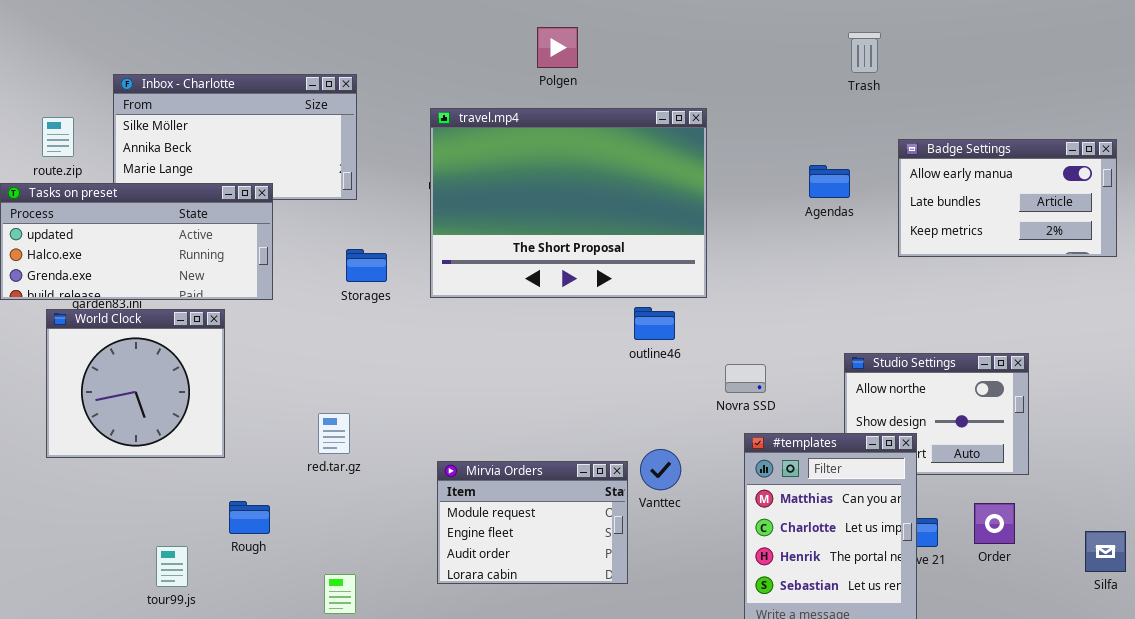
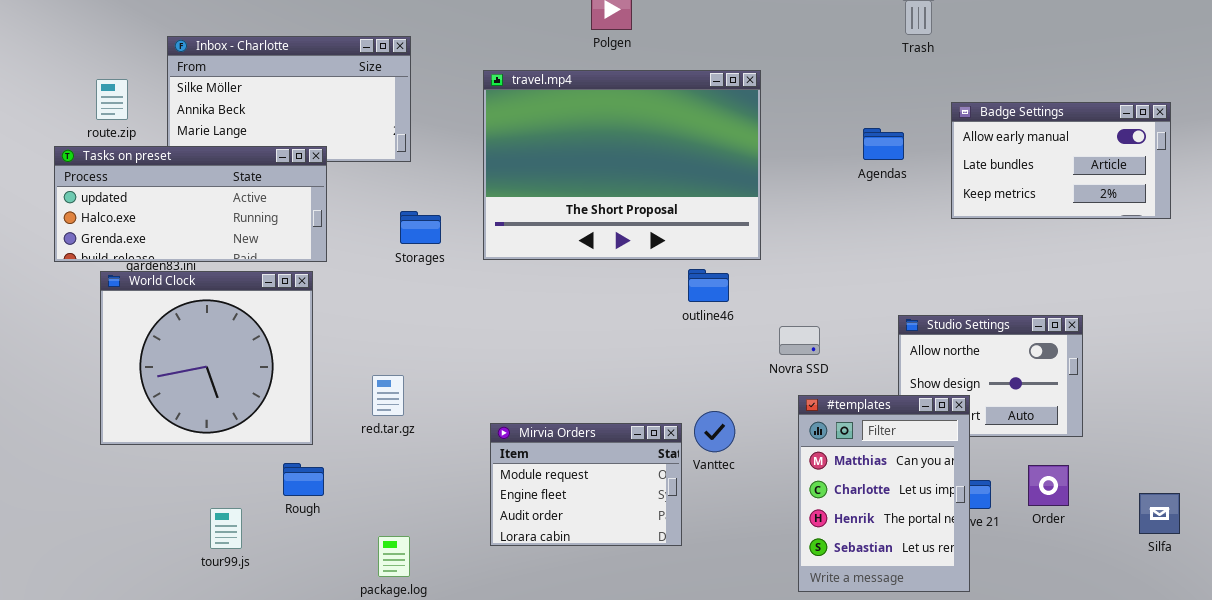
World Clock: [46,309,225,458] -> [100,271,313,445], resized

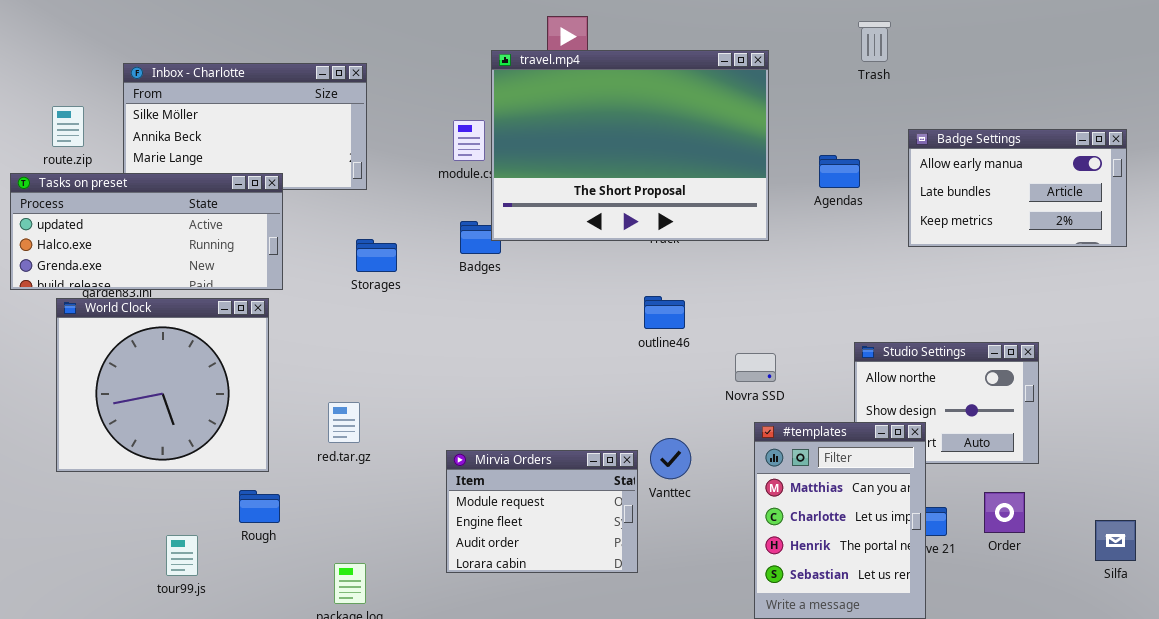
travel.mp4: [483,70,761,260] -> [491,50,769,241], moved

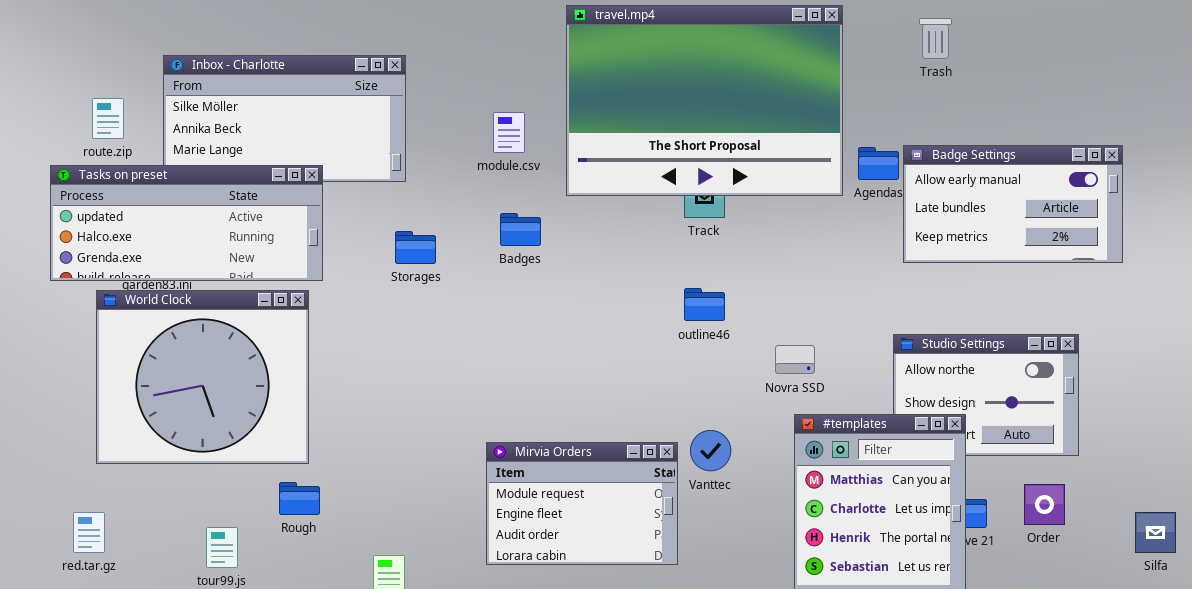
Trash: [858,21,891,62] -> [919,18,952,59], moved
travel.mp4: [491,50,769,241] -> [566,5,843,196], moved
Badge Settings: [908,129,1127,247] -> [903,145,1123,263], moved
red.tar.gz: [328,402,360,443] -> [73,512,105,553], moved

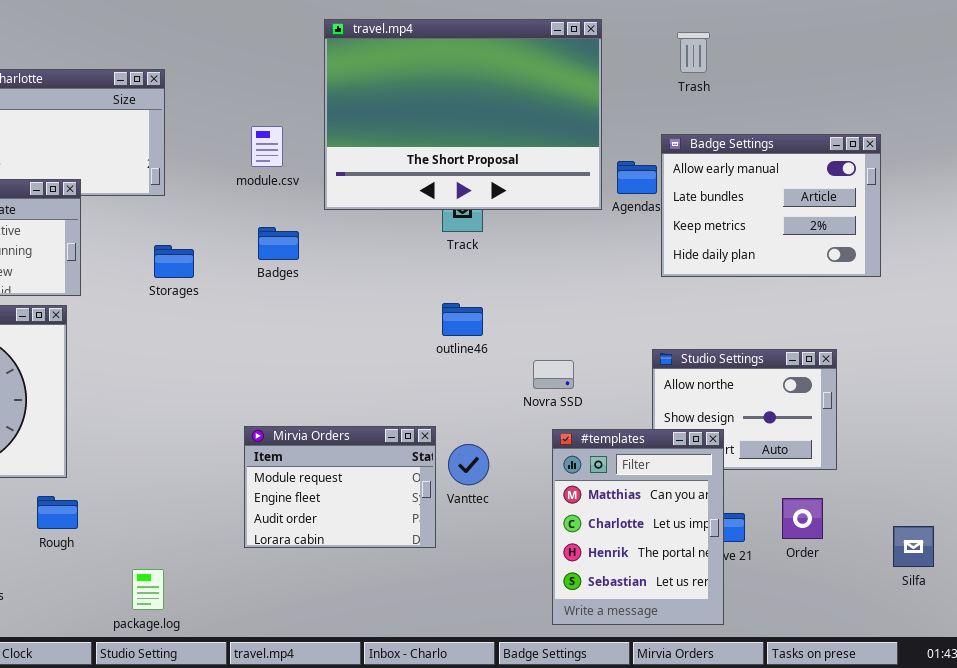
Badge Settings: [903,145,1123,263] -> [661,134,881,277], resized
Mirvia Orders: [486,442,678,565] -> [244,426,436,548], moved

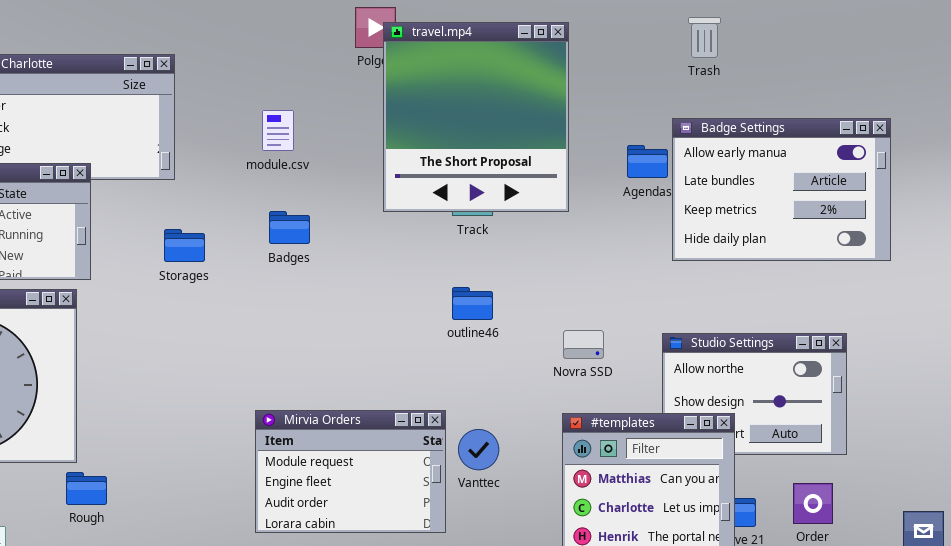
travel.mp4: [324,19,602,210] -> [383,22,569,212], moved, resized
Novra SSD: [533,360,574,389] -> [563,330,604,359], moved
Rough: [37,496,78,529] -> [66,472,107,505], moved

